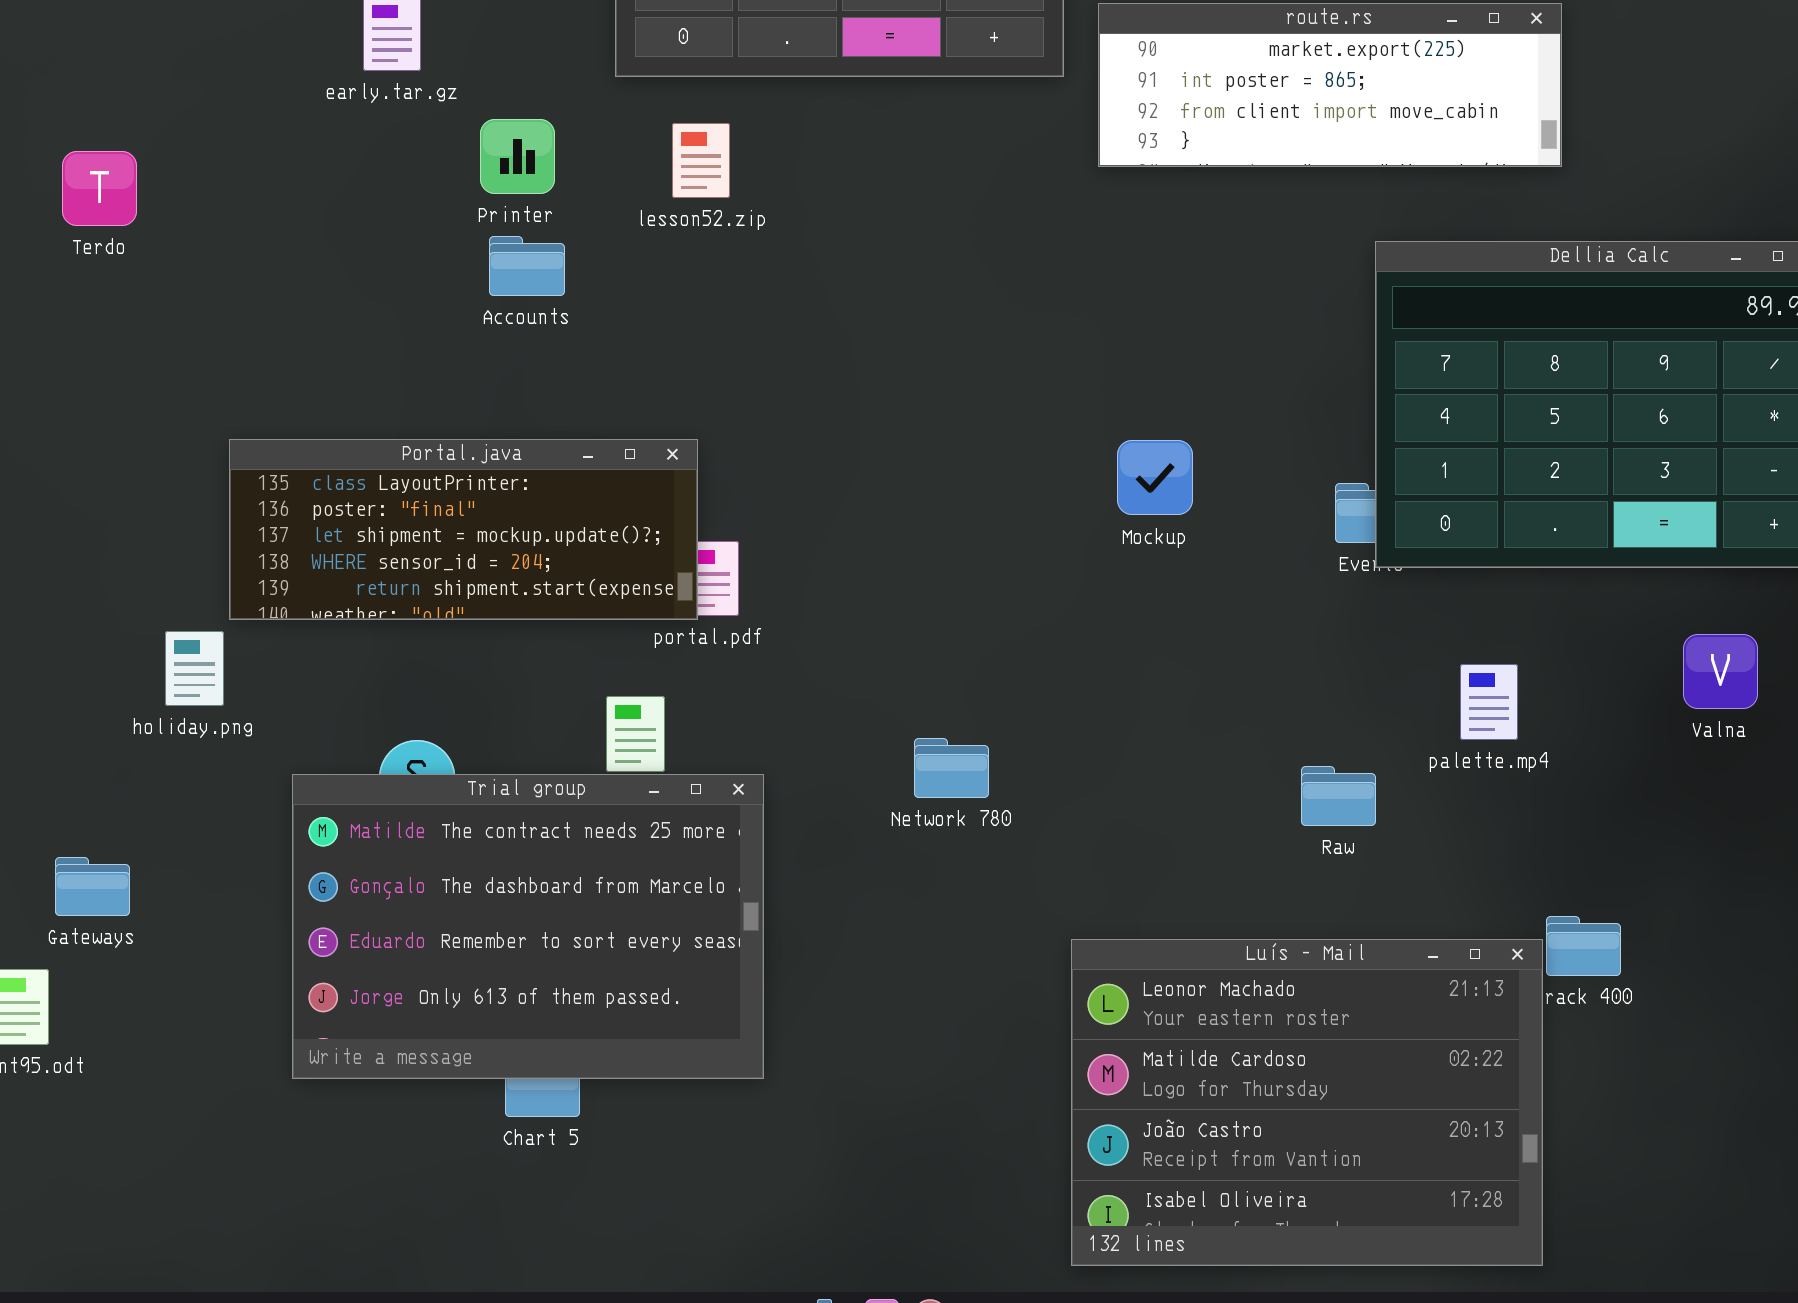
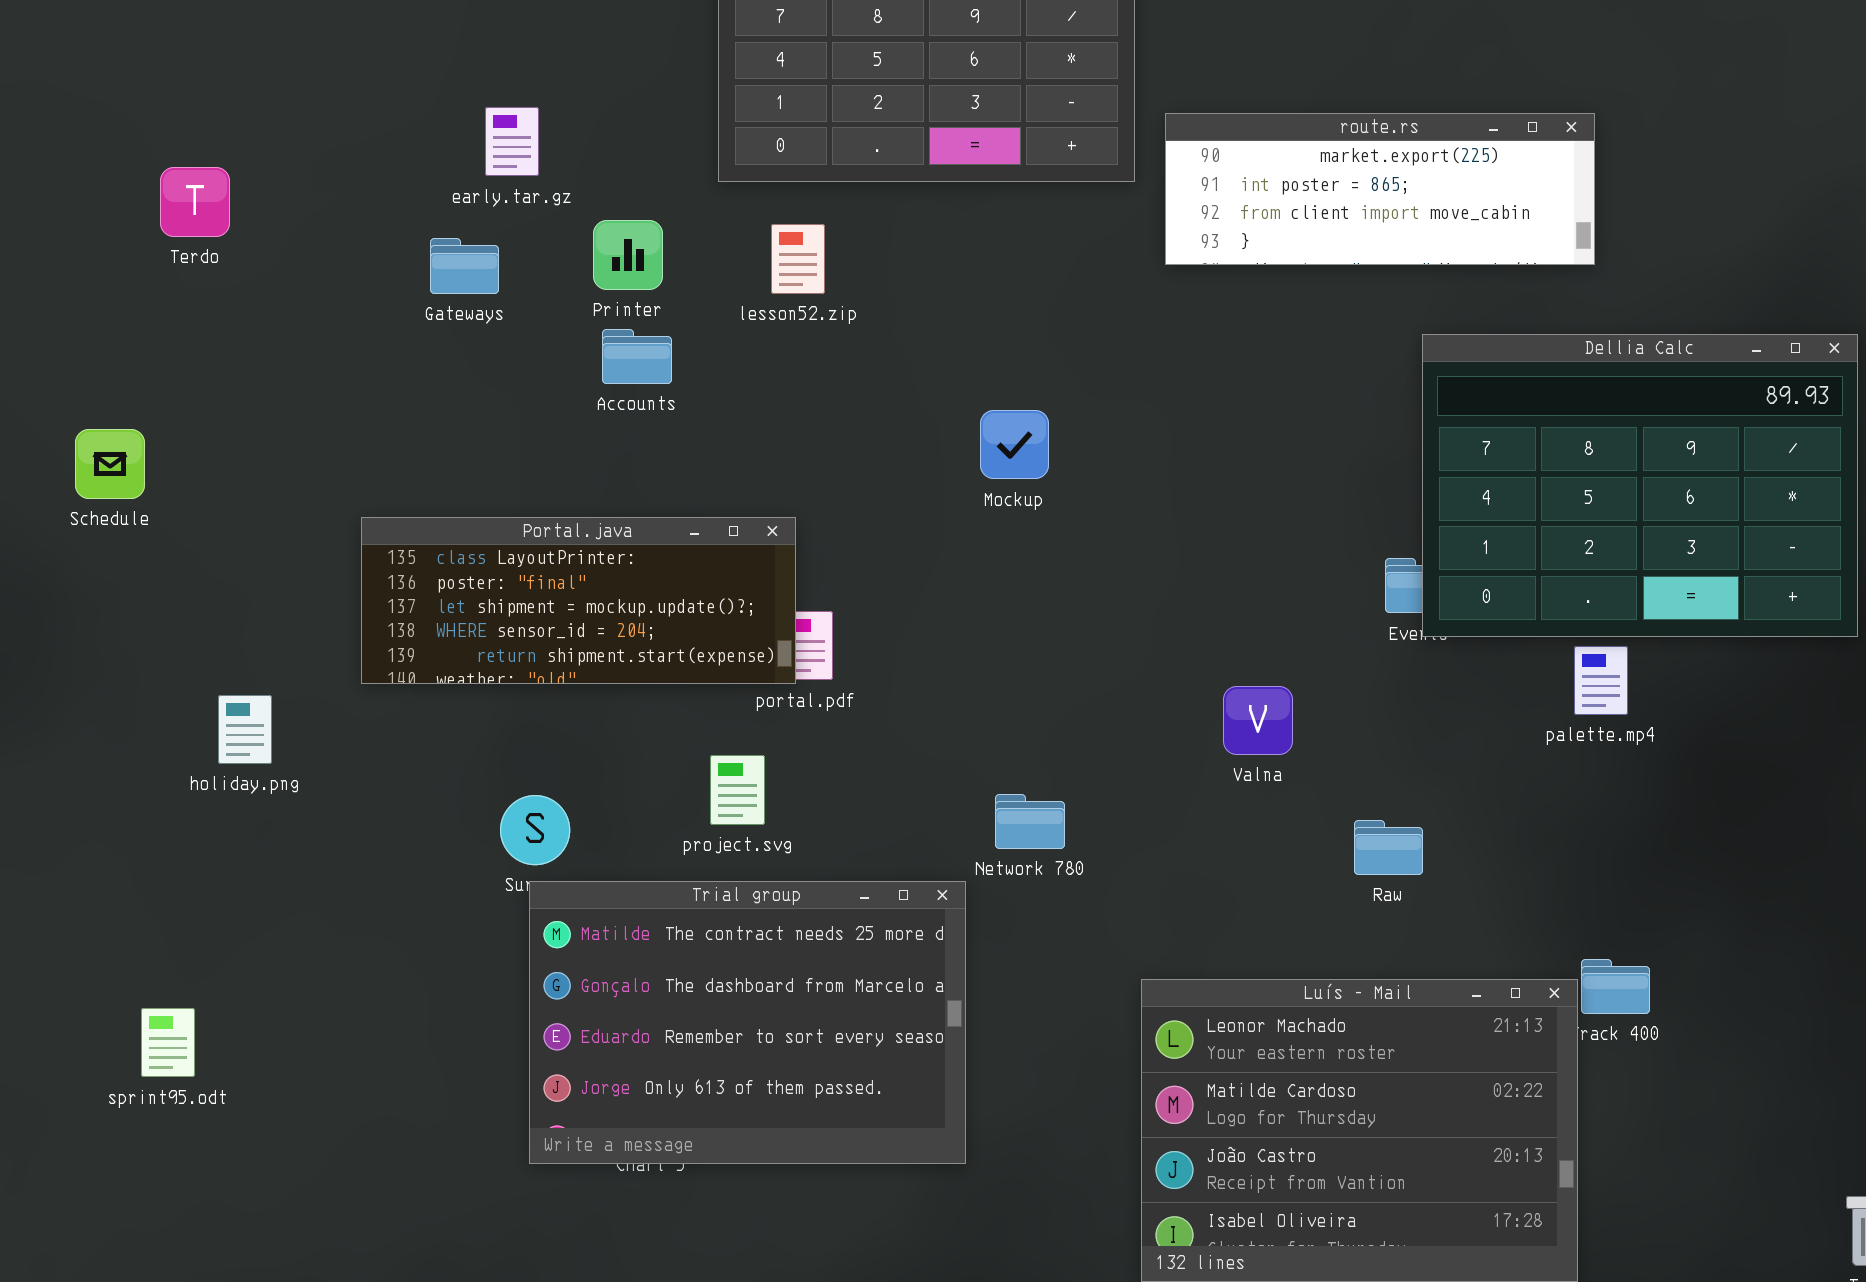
Terdo: [62,151,137,226] -> [160,167,230,237], moved
Mockup: [1117,440,1193,515] -> [980,410,1049,479], moved
holiday.png: [165,631,224,706] -> [218,695,272,764], moved
Valna: [1683,634,1758,709] -> [1223,686,1293,755], moved
palette.mp4: [1460,664,1518,740] -> [1574,646,1628,715], moved
Trial group: [292,774,764,1079] -> [529,881,966,1164], moved
Gateways: [55,857,130,916] -> [430,238,499,294], moved

